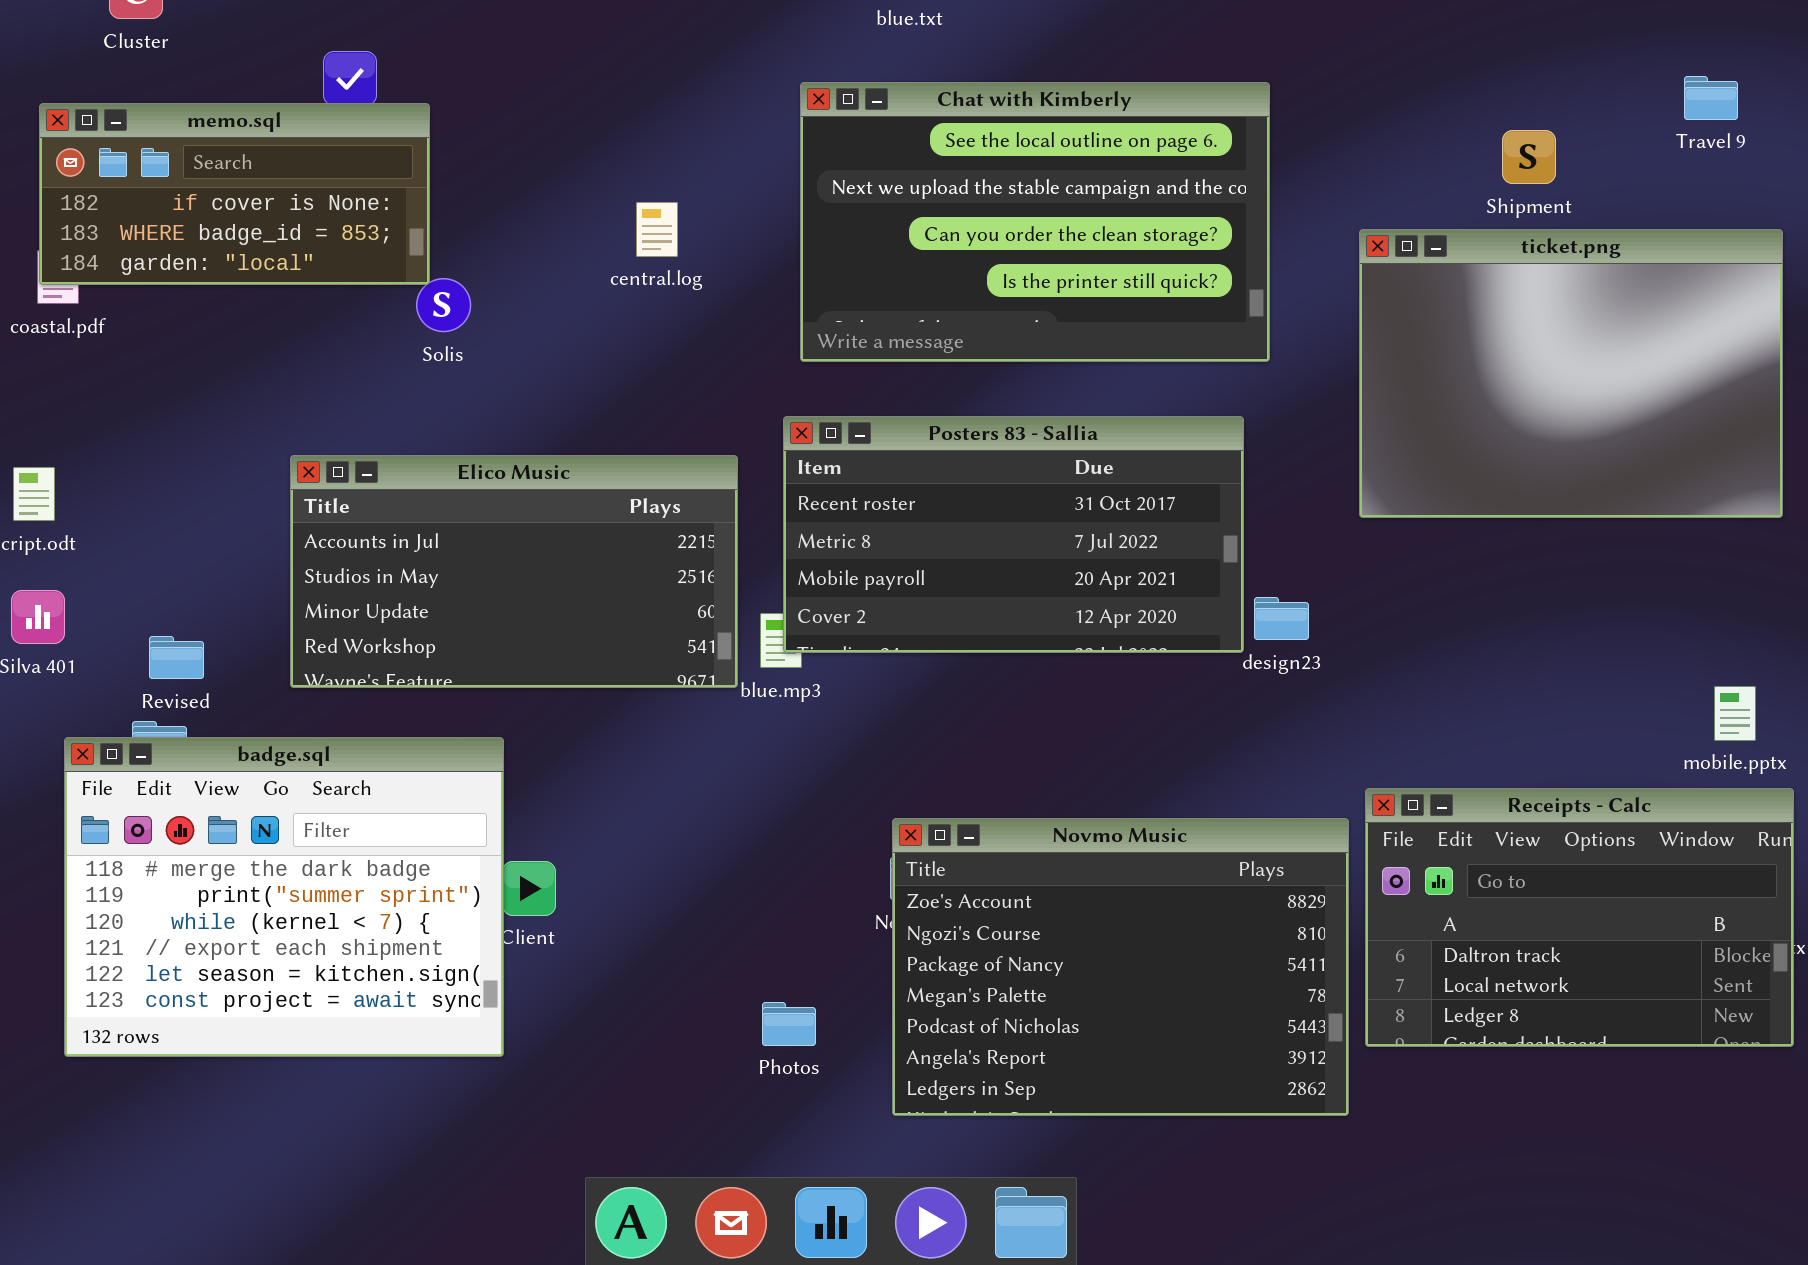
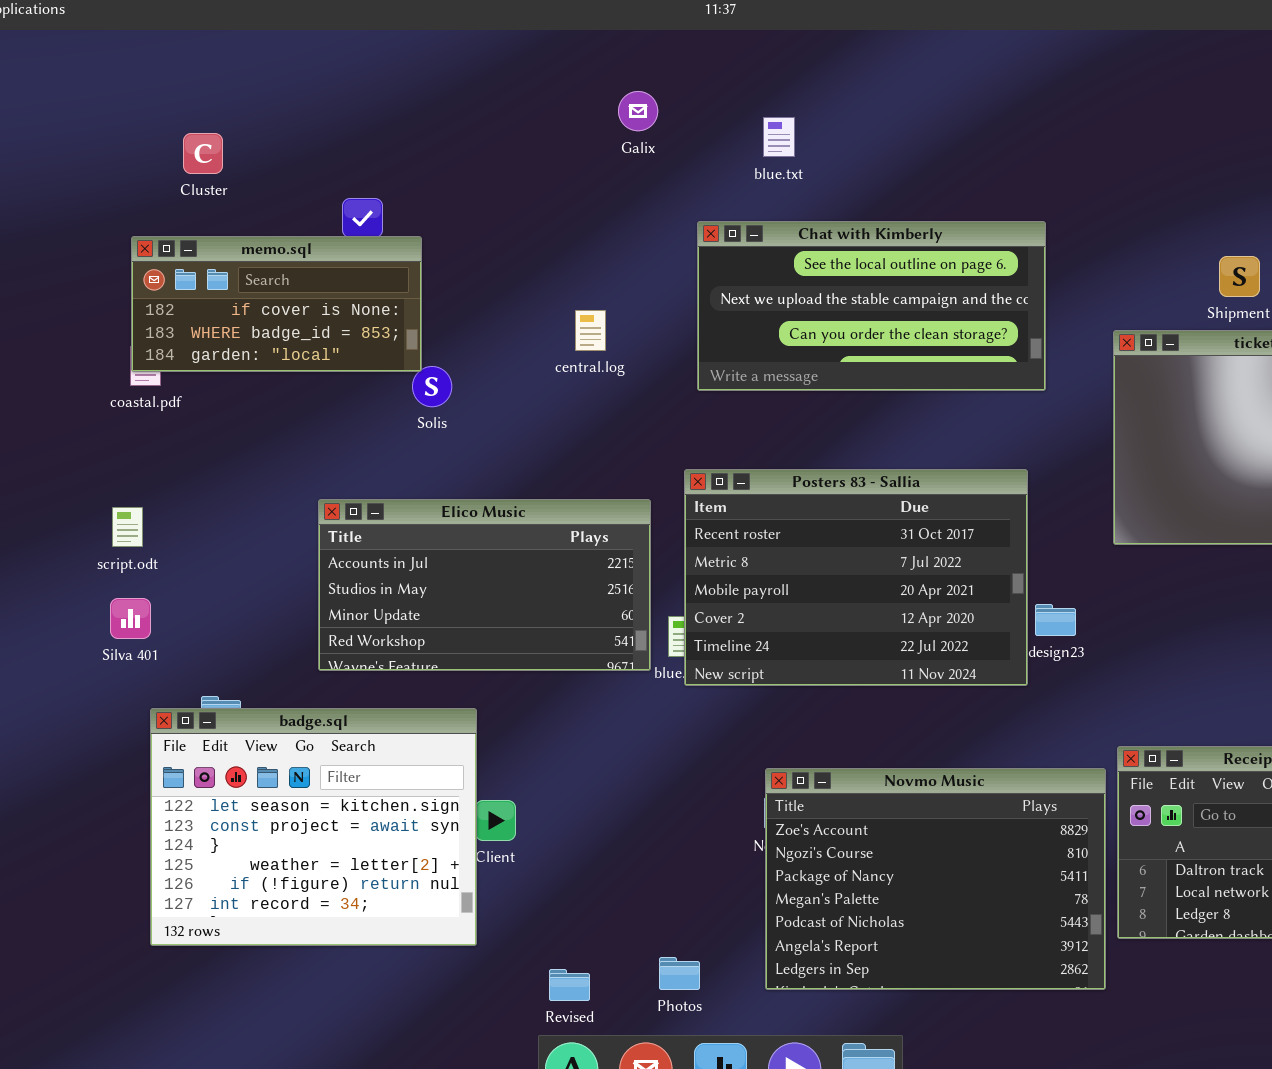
Chat with Kimberly: [800,82,1270,362] -> [697,221,1046,391], resized
Posters 83 - Sallia: [783,416,1244,653] -> [684,469,1028,686], resized
Revised: [149,636,204,679] -> [549,969,590,1001], moved
badge.sql: [64,737,504,1057] -> [150,708,477,946], scrolled down 4 rows
Photos: [762,1002,816,1046] -> [659,957,700,990], moved

